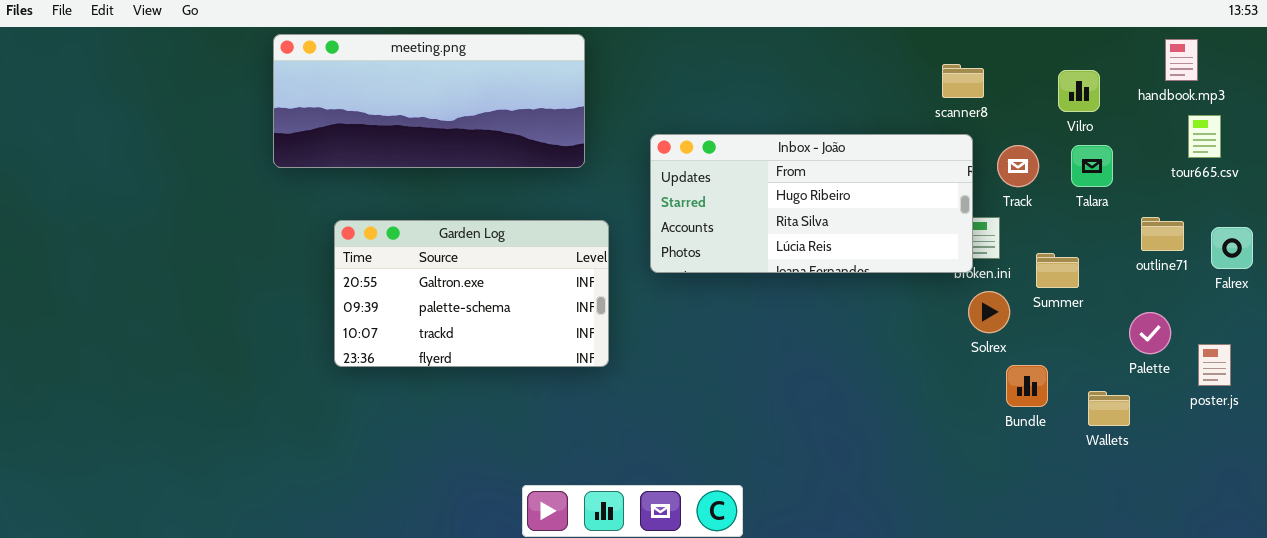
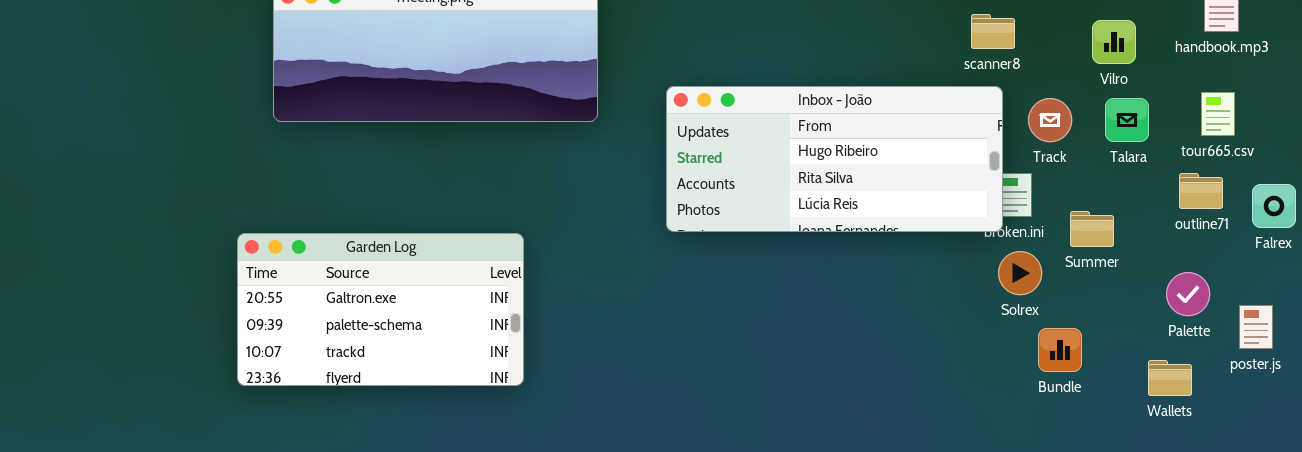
tour665.csv: [1188,115,1221,158] -> [1201,92,1235,136], moved
Garden Log: [334,220,609,367] -> [237,233,524,386], moved
Wallets: [1088,391,1130,426] -> [1148,360,1192,396], moved

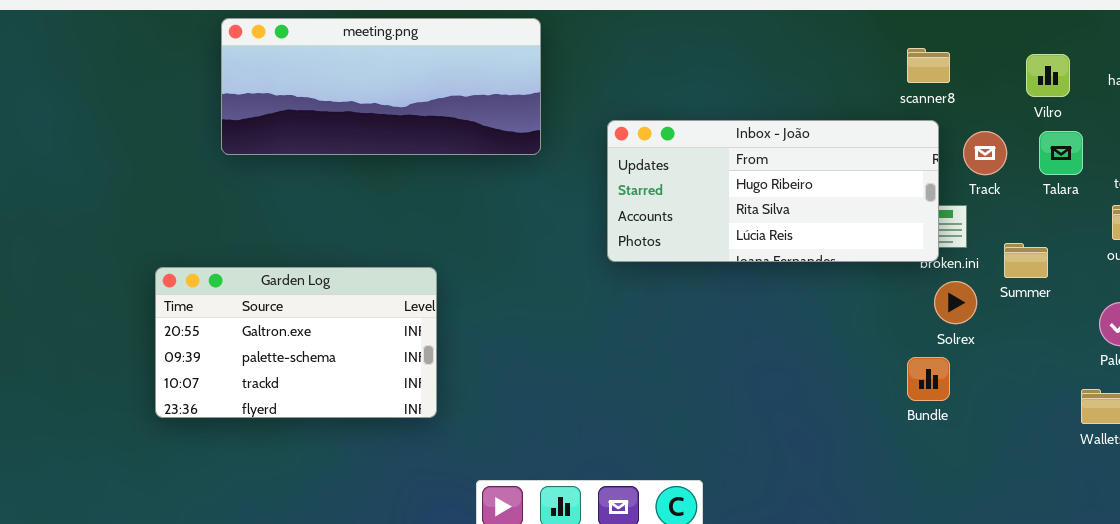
Garden Log: [237,233,524,386] -> [155,267,437,418], moved
Bundle: [1038,328,1082,372] -> [907,357,950,401], moved

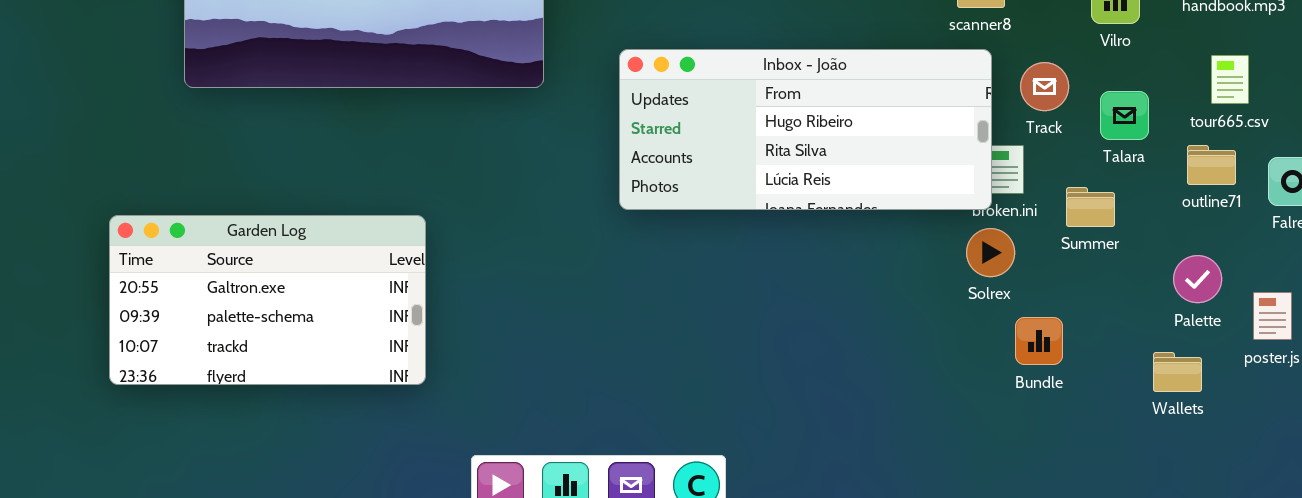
Talara: [1039,131,1083,175] -> [1100,91,1149,140], moved
Solrex: [934,281,977,324] -> [966,228,1015,277], moved
Bundle: [907,357,950,401] -> [1015,317,1063,365], moved

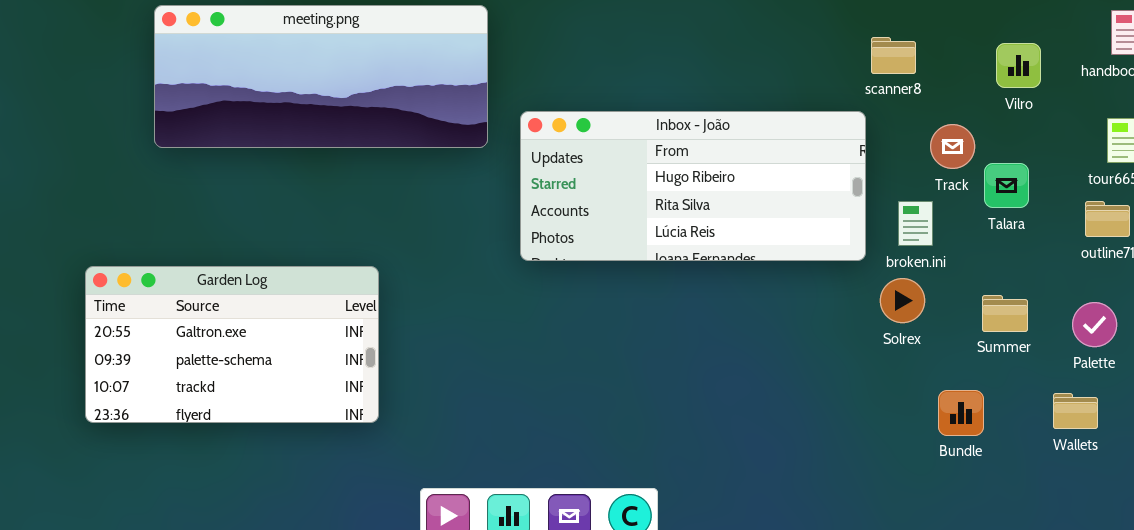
Inbox - João: [619,49,992,210] -> [520,111,866,261], moved
Talara: [1100,91,1149,140] -> [984,163,1029,208], moved
Summer: [1066,187,1115,227] -> [982,295,1028,332], moved
Bundle: [1015,317,1063,365] -> [938,390,984,436], moved

